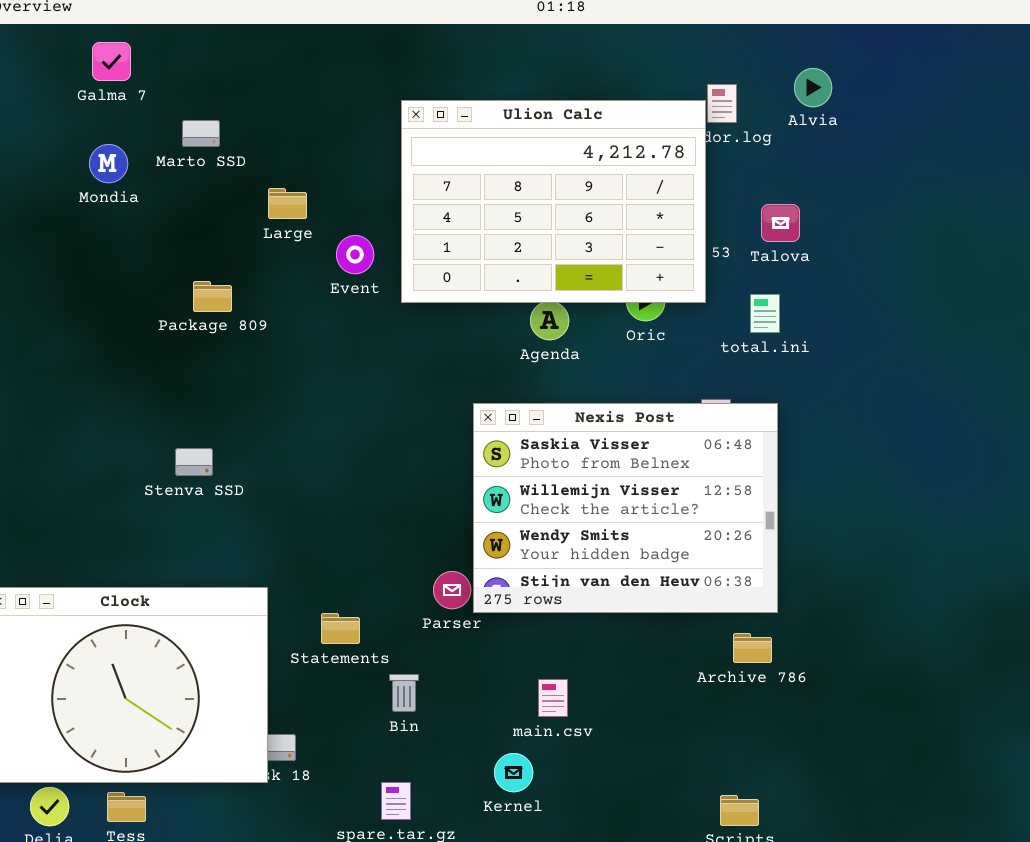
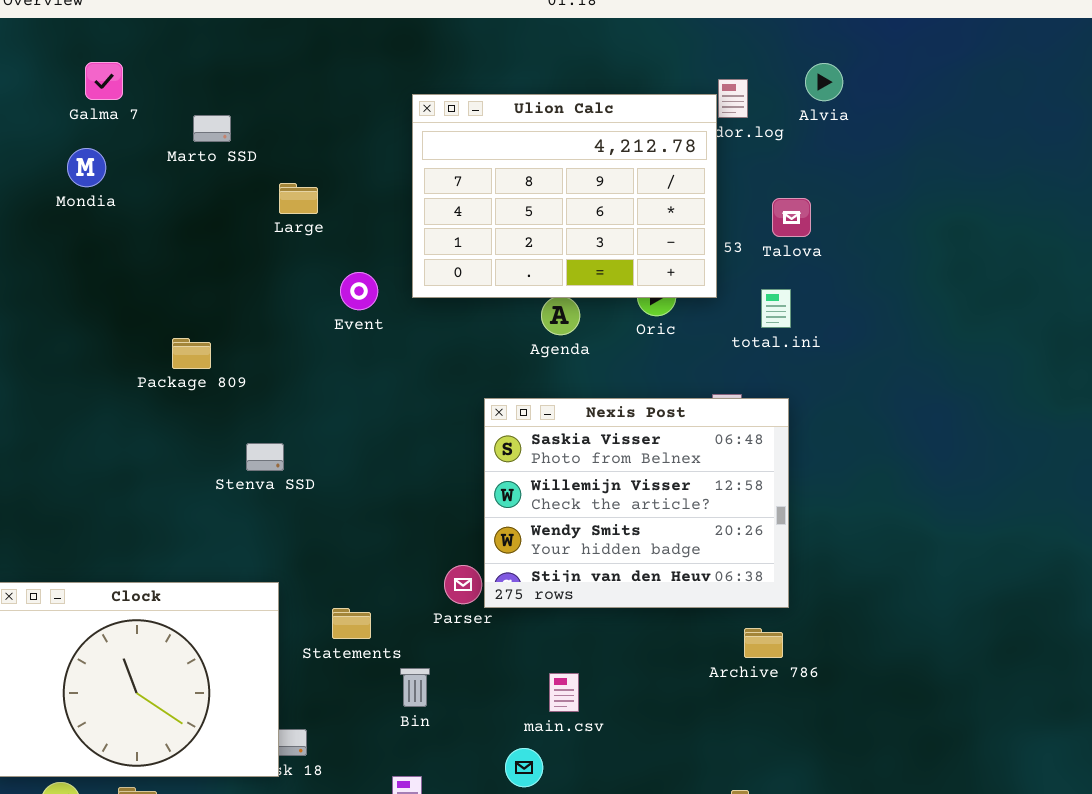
Galma 7: [92,42,131,81] -> [85,62,123,100], moved
Mondia: [89,144,128,183] -> [67,148,106,187], moved
Event: [336,235,374,274] -> [340,272,378,310], moved
Package 809: [193,281,232,312] -> [172,338,211,369], moved
Stenva SSD: [175,448,213,476] -> [246,443,284,471], moved

